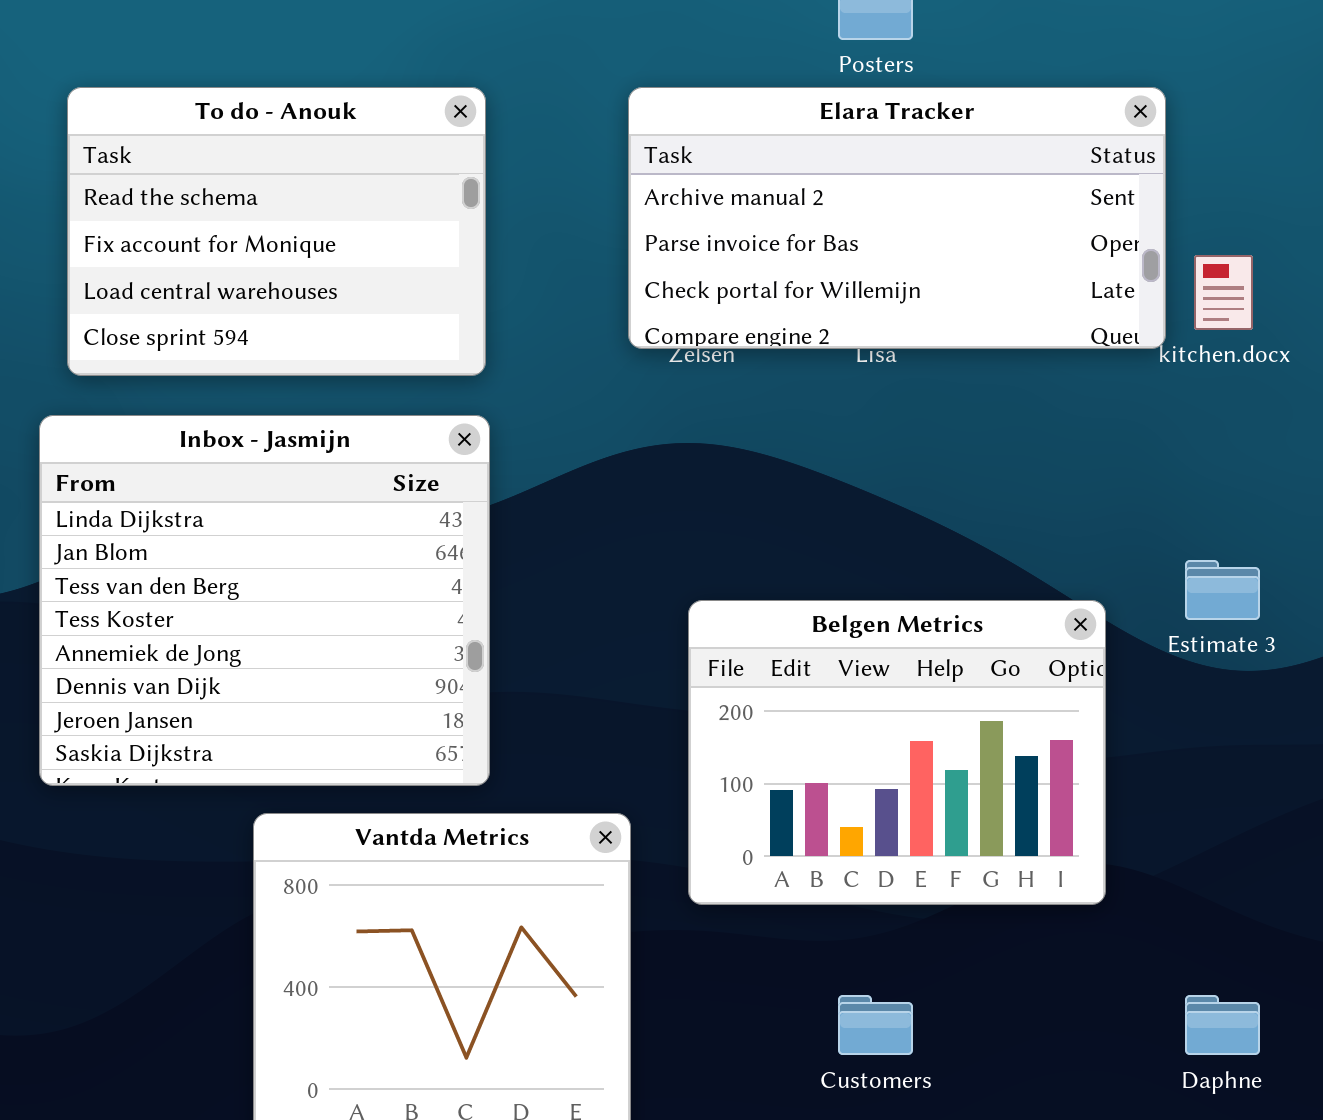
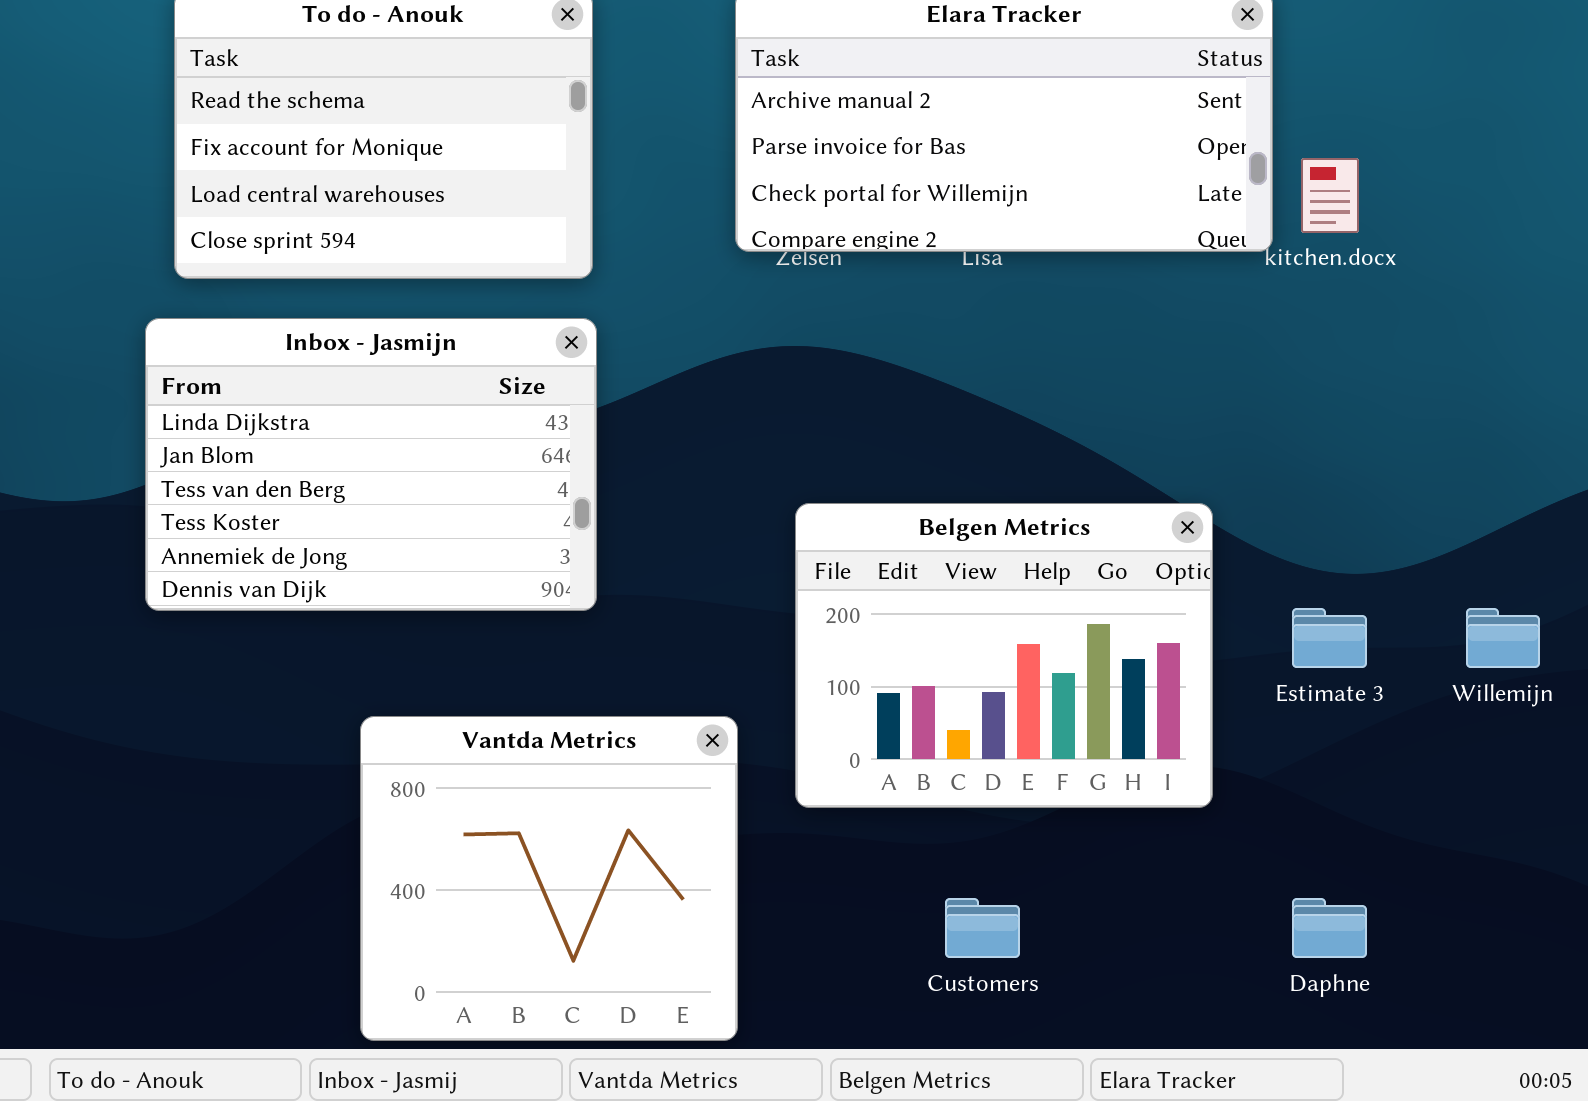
Inbox - Jasmijn: [39,415,490,786] -> [145,318,597,611], resized
Estimate 3: [1185,560,1260,620] -> [1292,608,1367,668], moved

